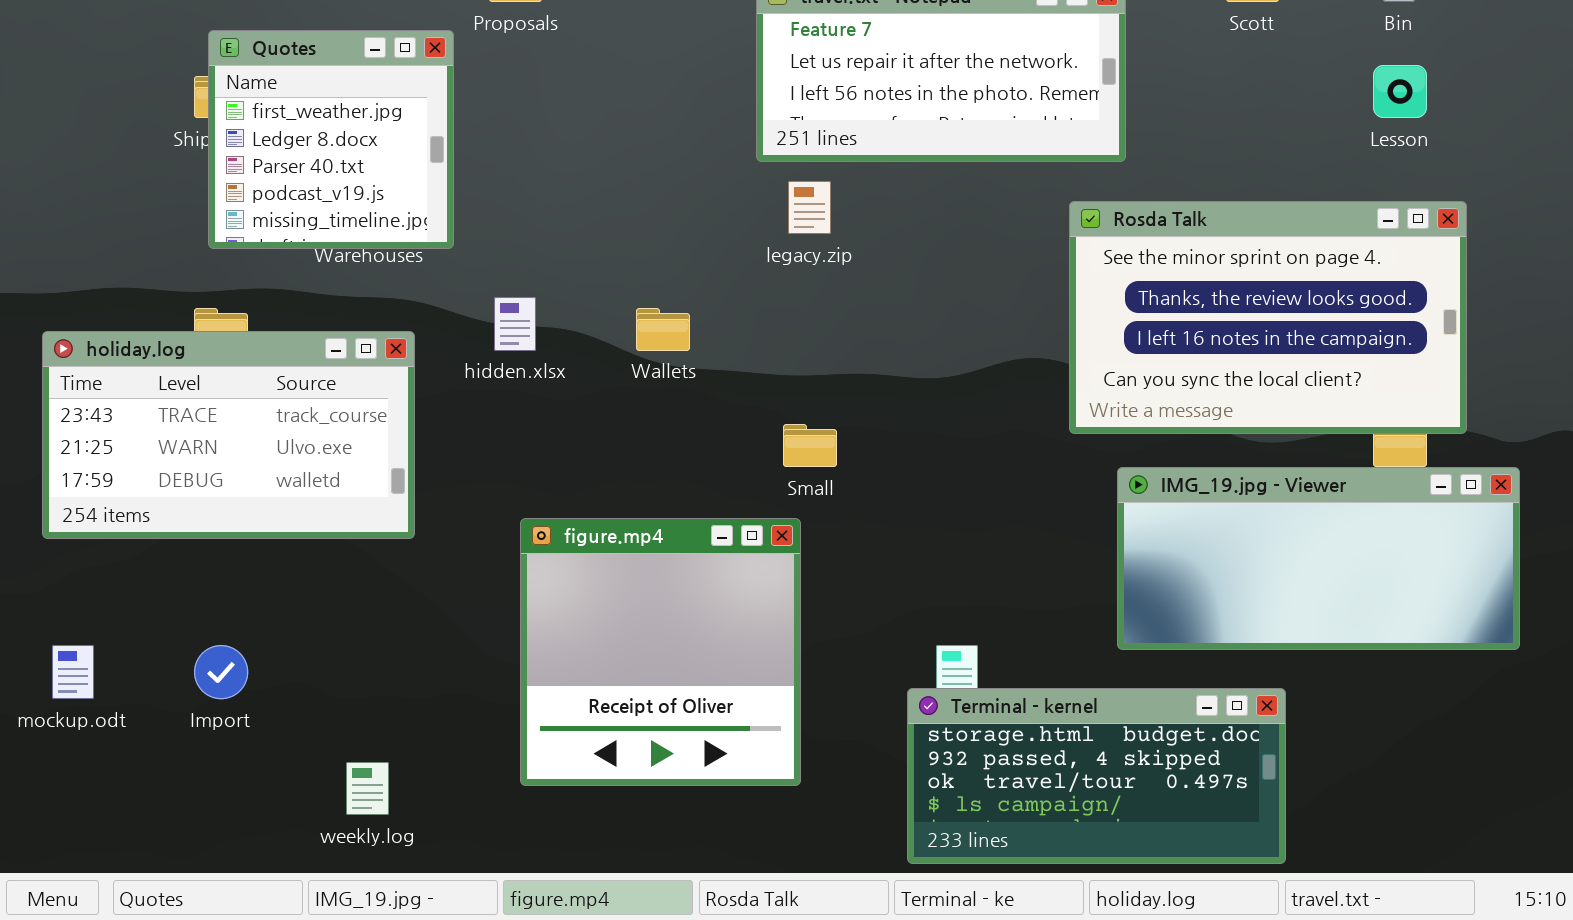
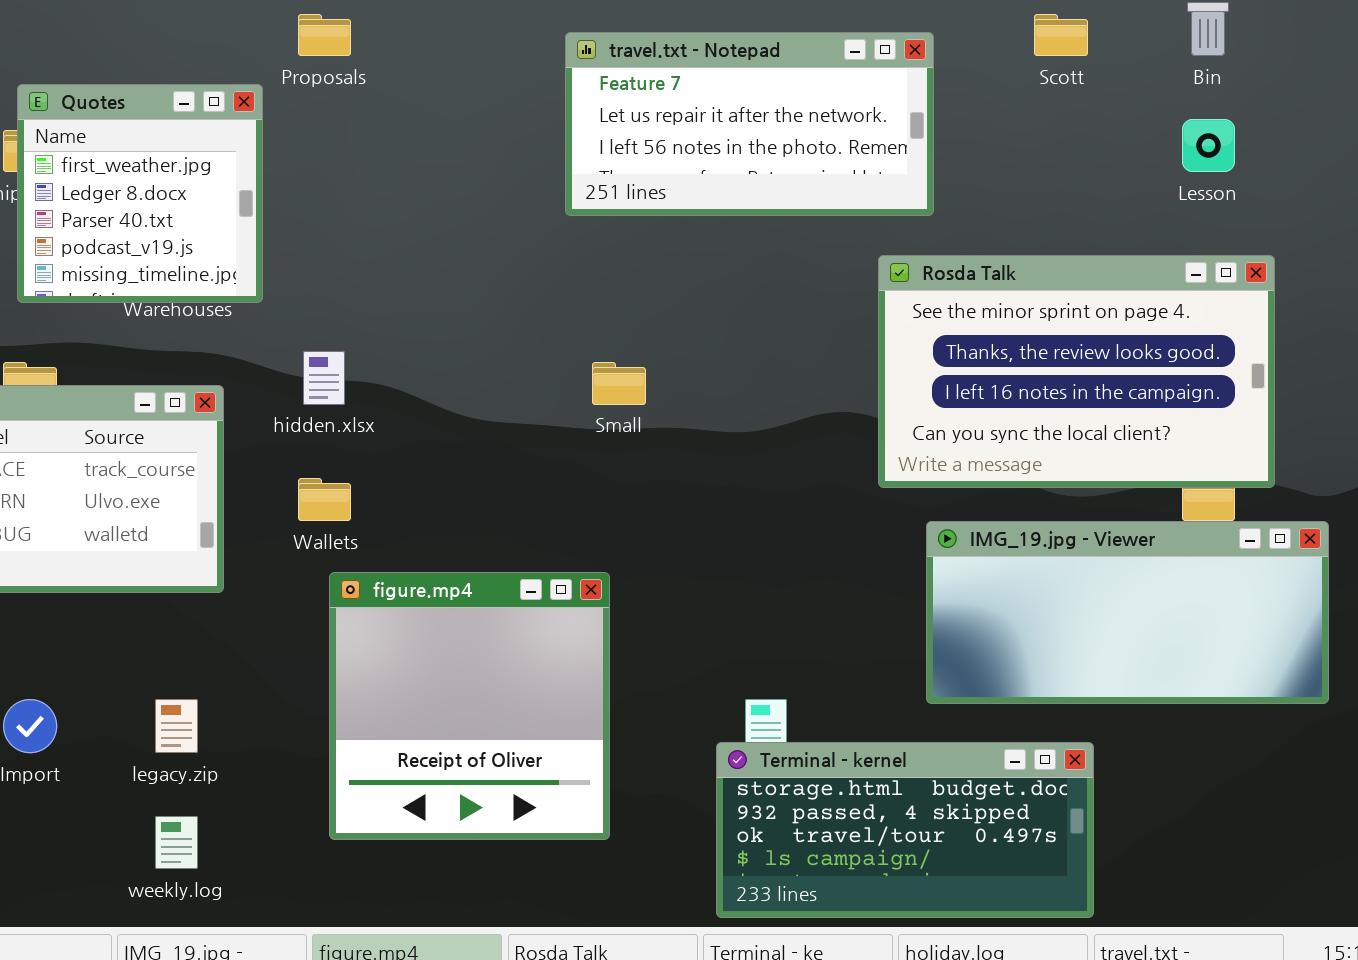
legacy.zip: [788,181,831,234] -> [155,699,198,753], moved
Wallets: [636,308,690,351] -> [298,478,351,521], moved
Small: [783,424,837,467] -> [592,362,646,405], moved

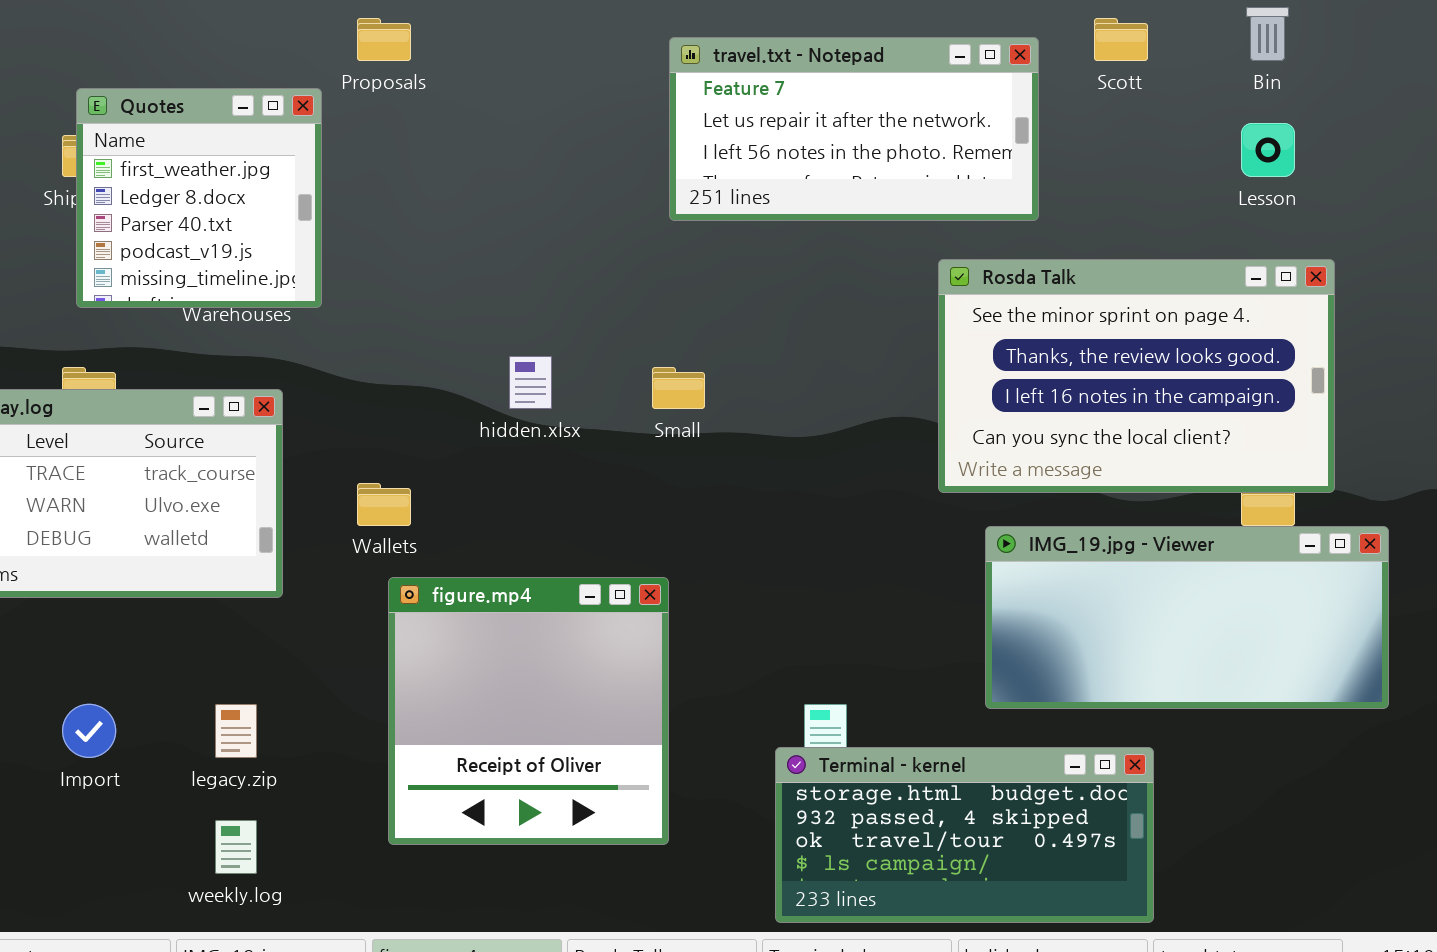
travel.txt - Notepad: [565,32,934,216] -> [669,37,1039,221], moved
hidden.xlsx: [303,351,345,405] -> [509,356,552,409], moved

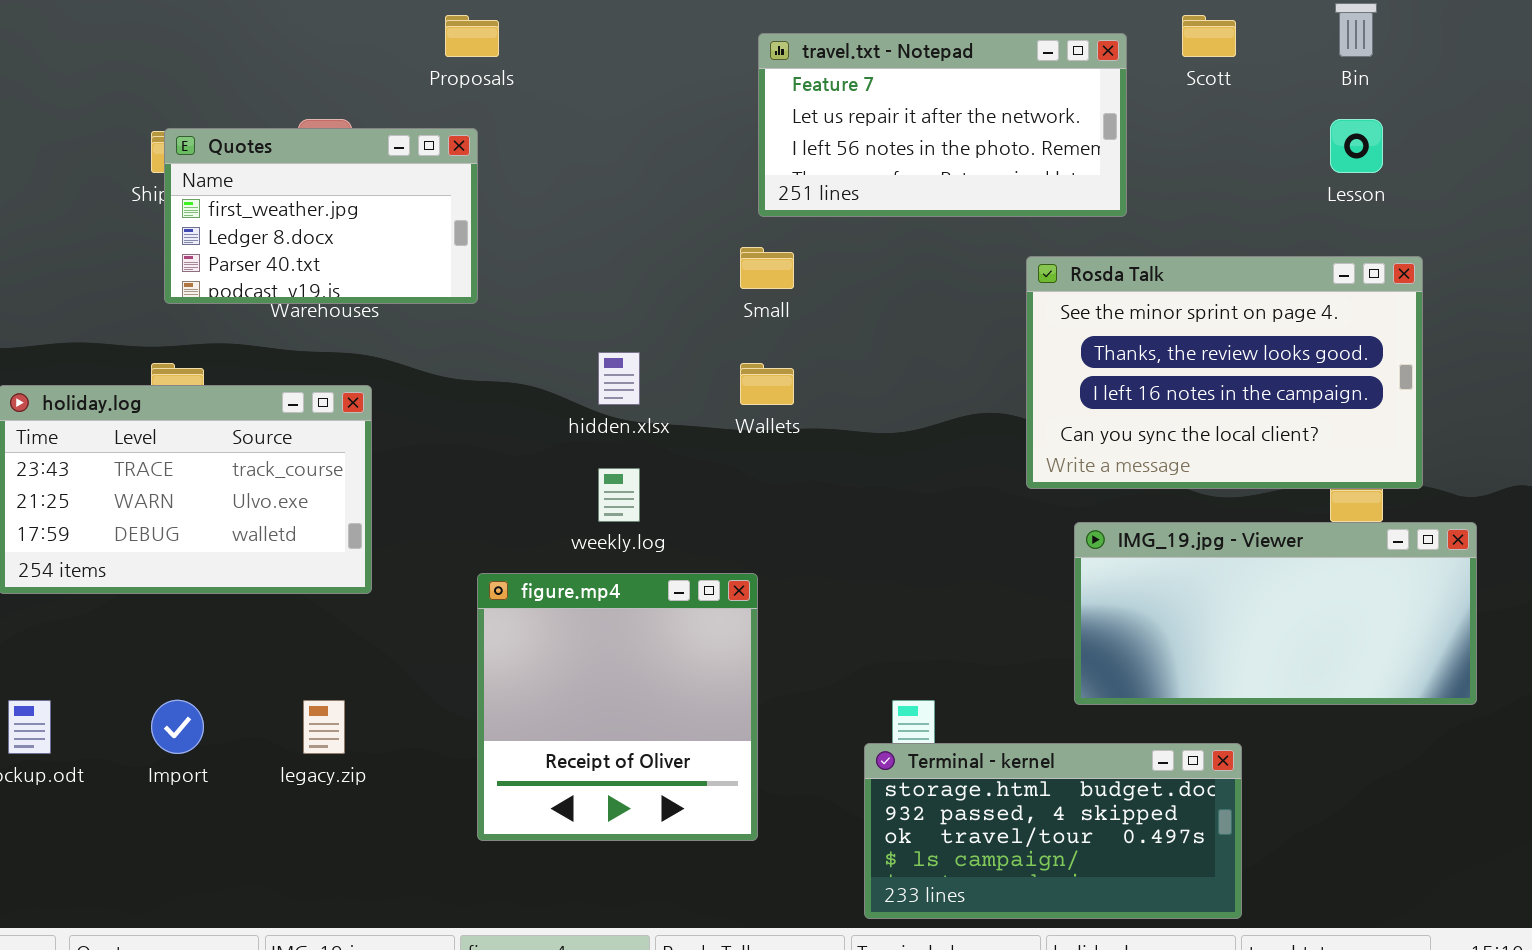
Quotes: [76,88,322,308] -> [164,128,478,304], resized
Small: [652,367,705,409] -> [740,247,794,289], moved
Wallets: [357,483,411,526] -> [740,363,794,405], moved
weekly.log: [215,820,257,874] -> [598,468,640,522], moved

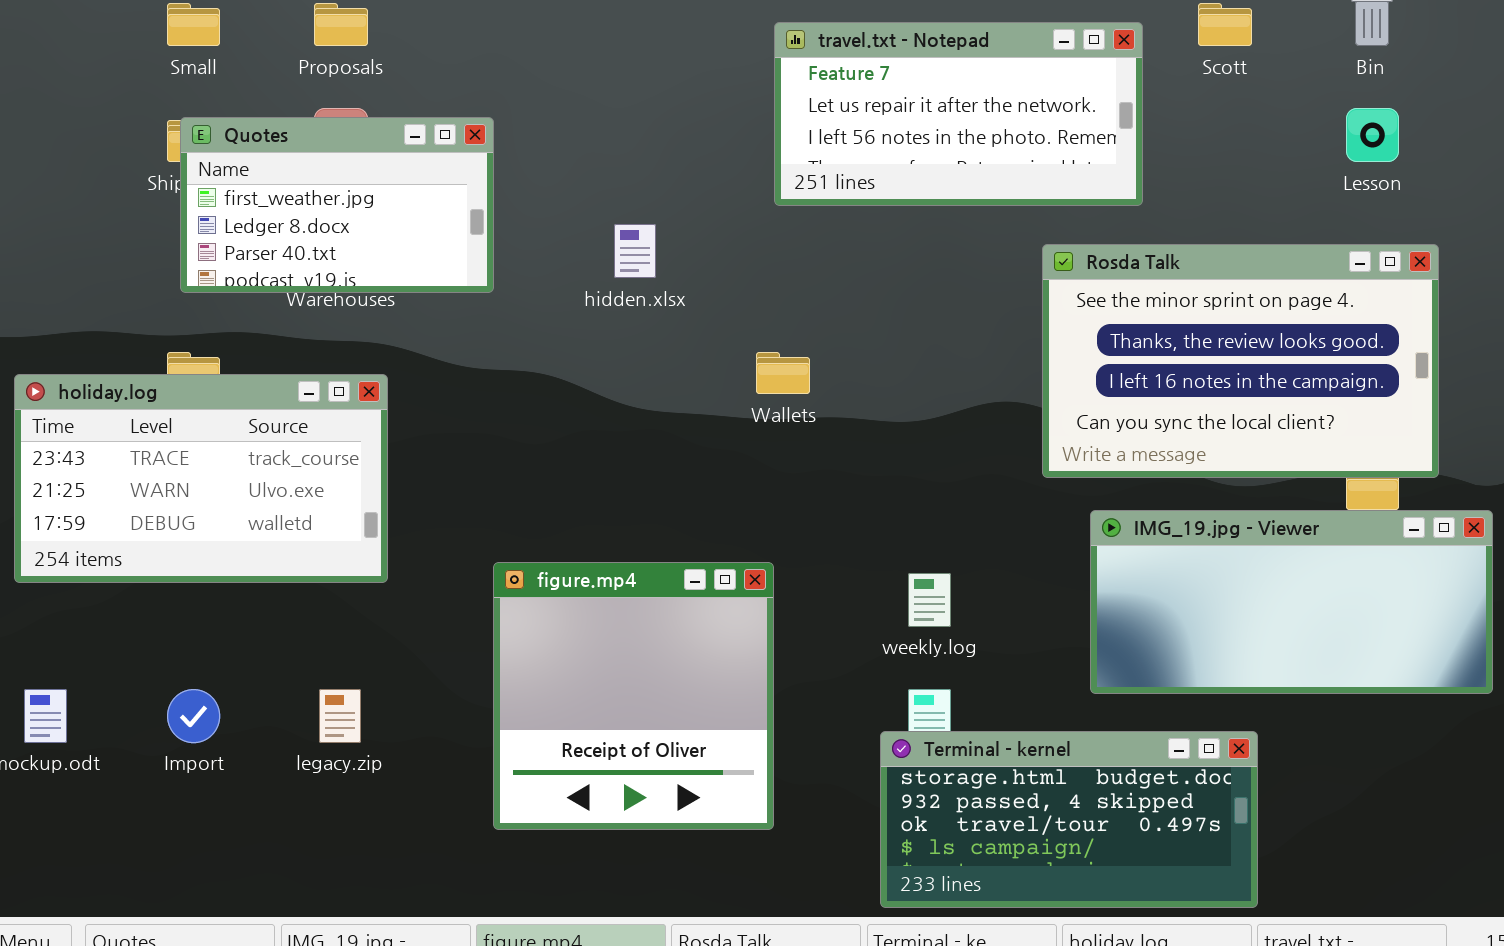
Proposals: [445,15,499,57] -> [314,3,368,46], moved
Small: [740,247,794,289] -> [167,3,220,46], moved
hidden.xlsx: [598,352,640,405] -> [614,224,656,278], moved
weekly.log: [598,468,640,522] -> [908,573,951,627], moved

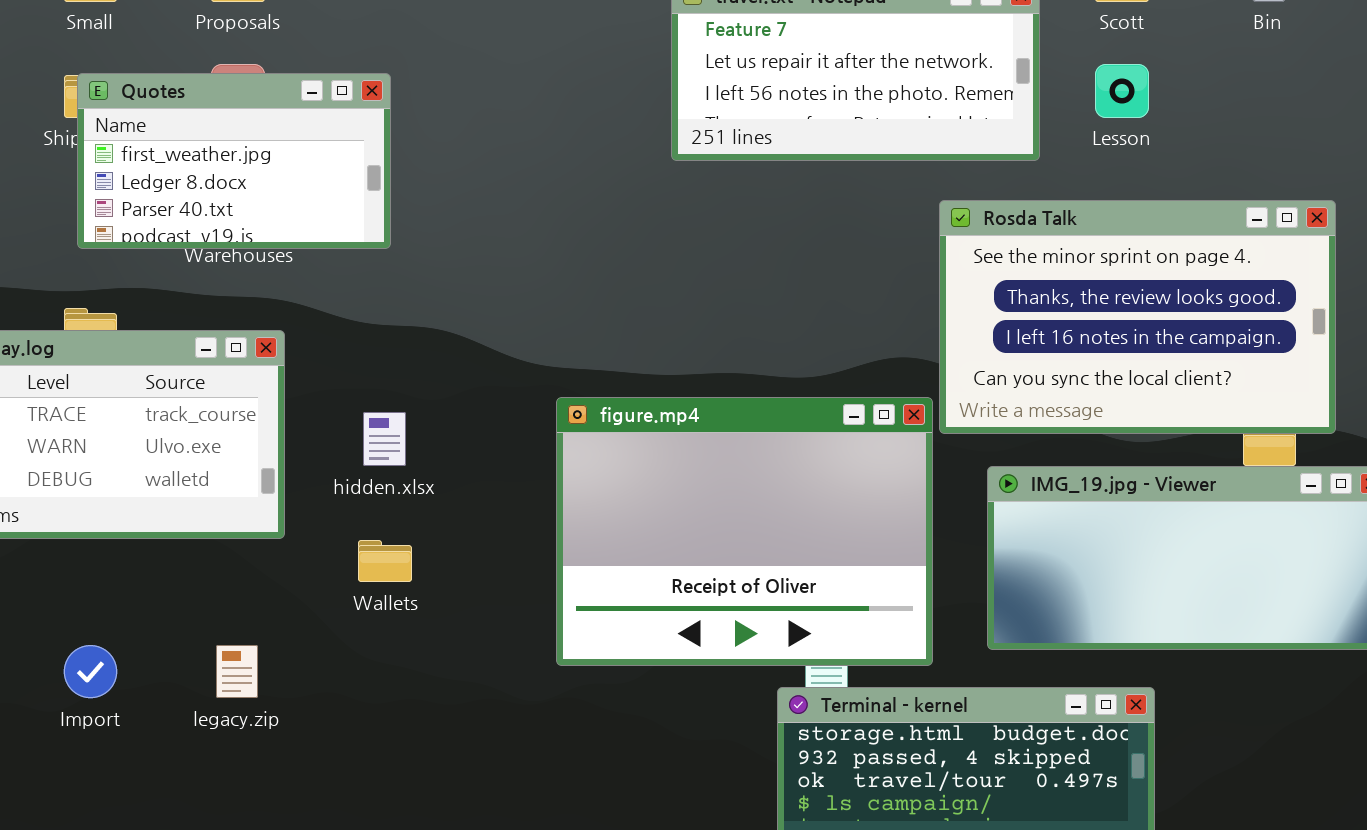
Lesson: [1346,108,1399,162] -> [1095,64,1149,118], moved
hidden.xlsx: [614,224,656,278] -> [363,412,406,466], moved
Wallets: [756,352,810,394] -> [358,540,412,582], moved
figure.mp4: [493,562,774,830] -> [556,397,933,666], moved, resized

